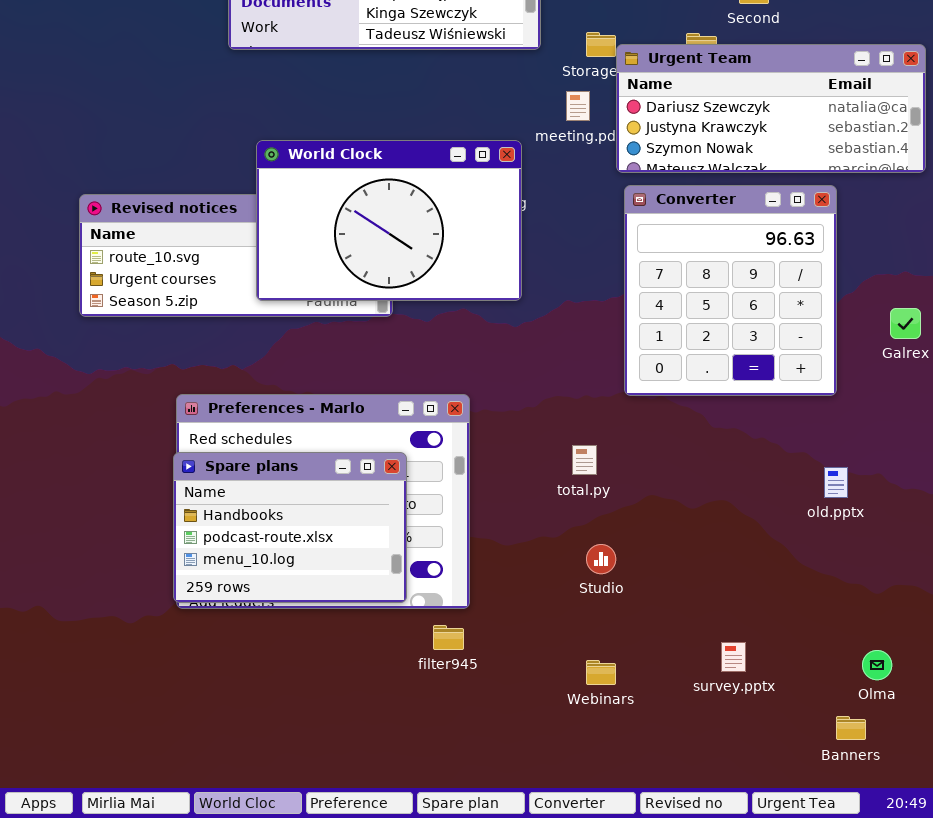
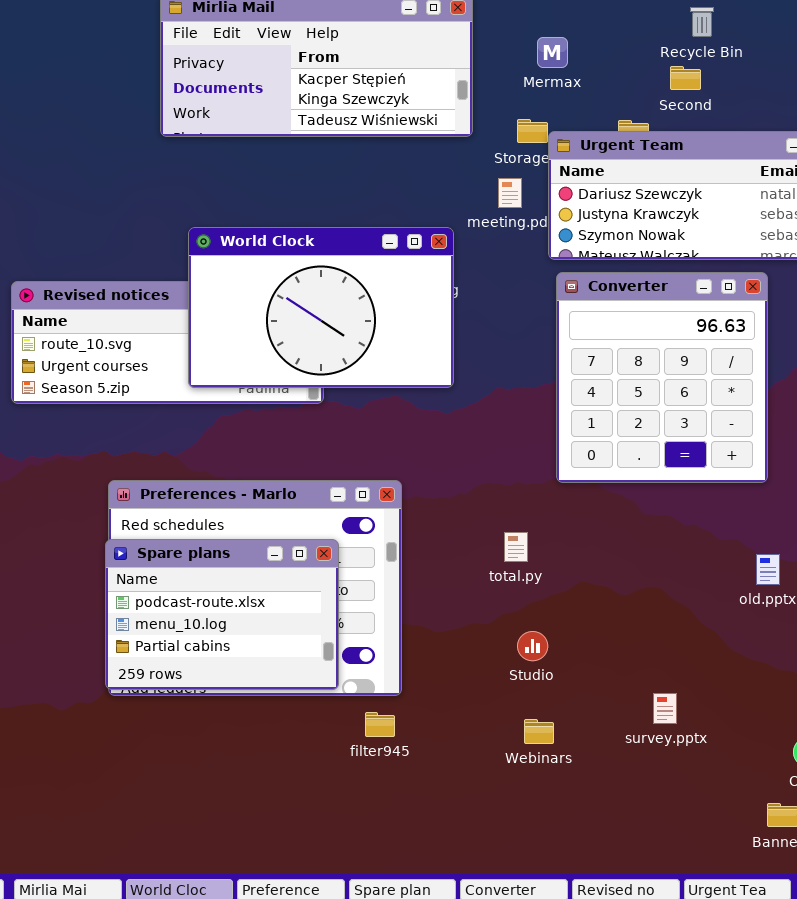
Spare plans: [173,452,407,603] -> [105,539,339,690], scrolled down 1 row
survey.pptx: [721,642,746,672] -> [653,693,677,724], moved
Webinars: [586,660,616,685] -> [524,719,554,744], moved

